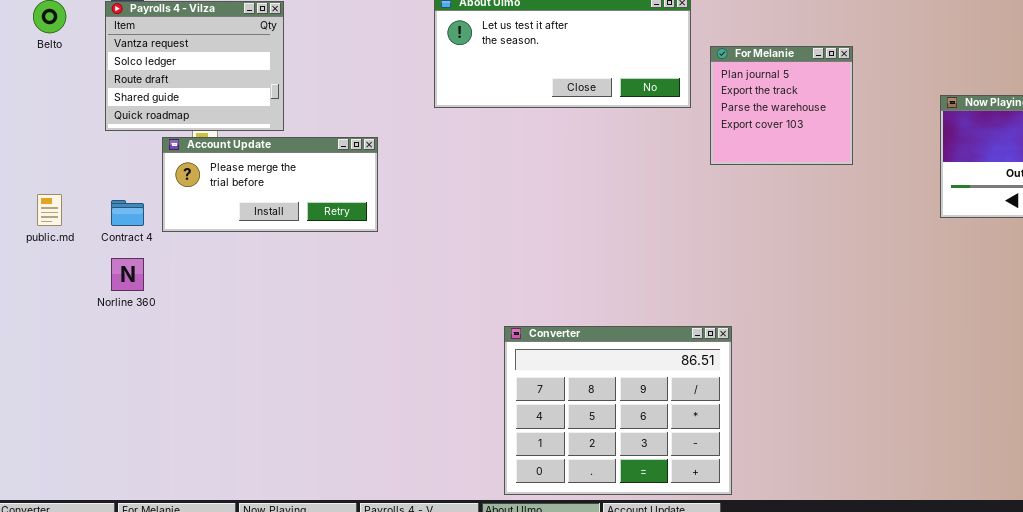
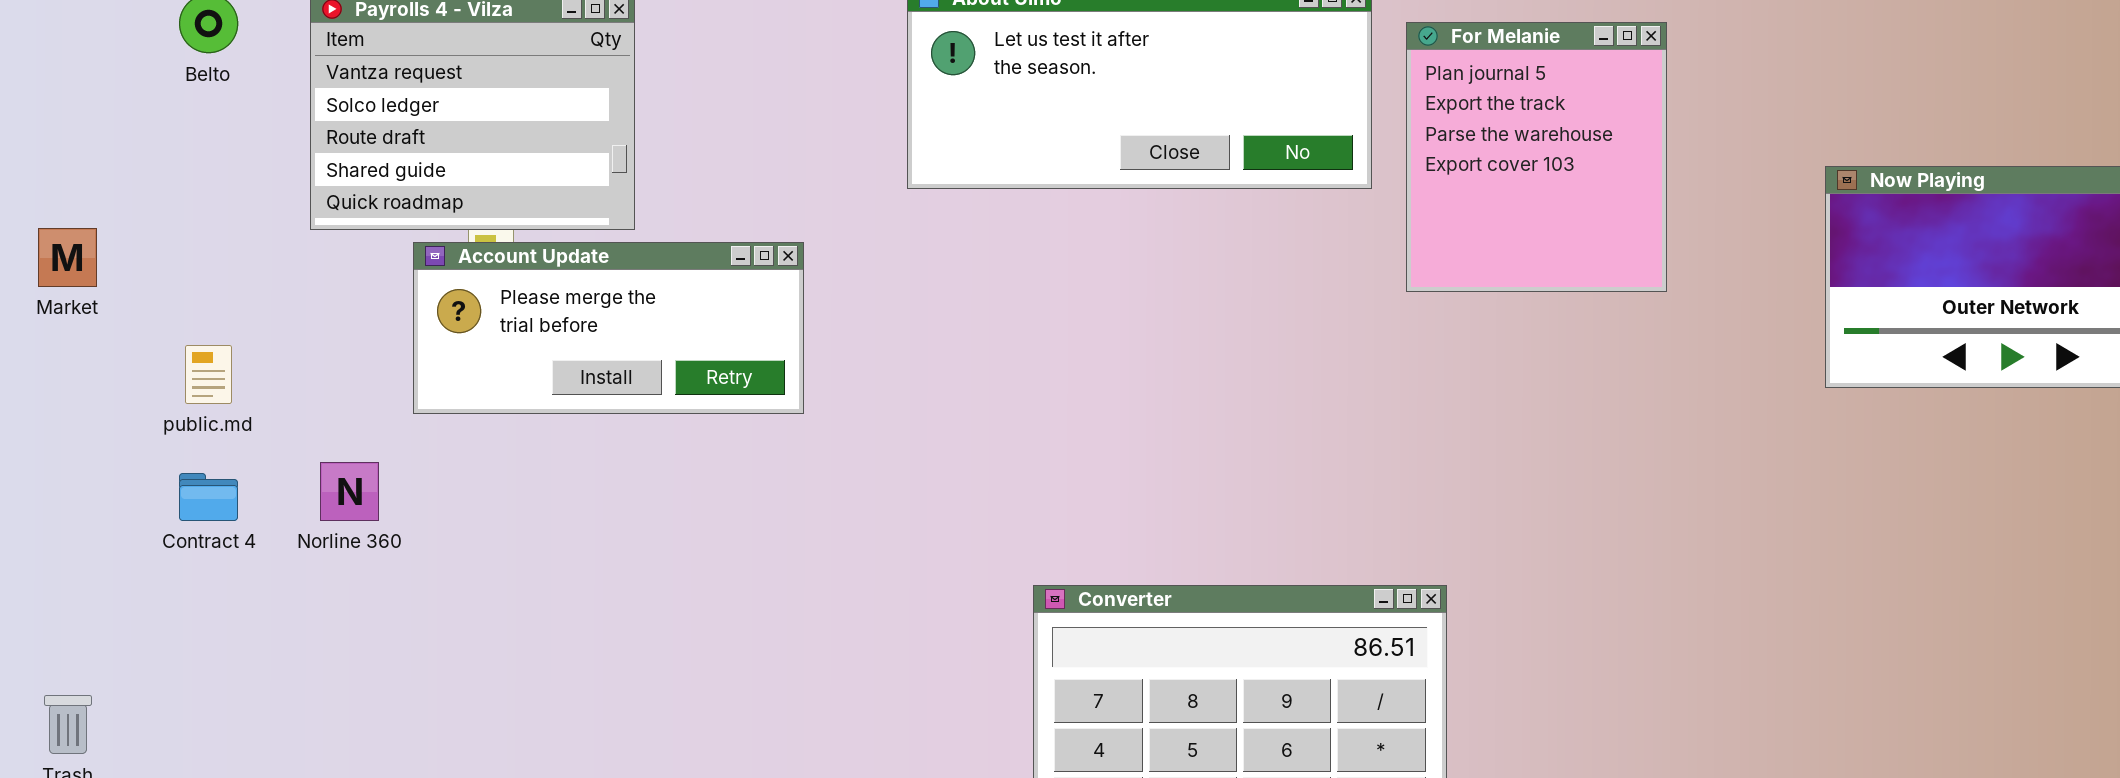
For Melanie: [710,46,853,165] -> [1406,22,1667,292], resized
Contract 4: [111,200,144,226] -> [179,473,238,521], moved

